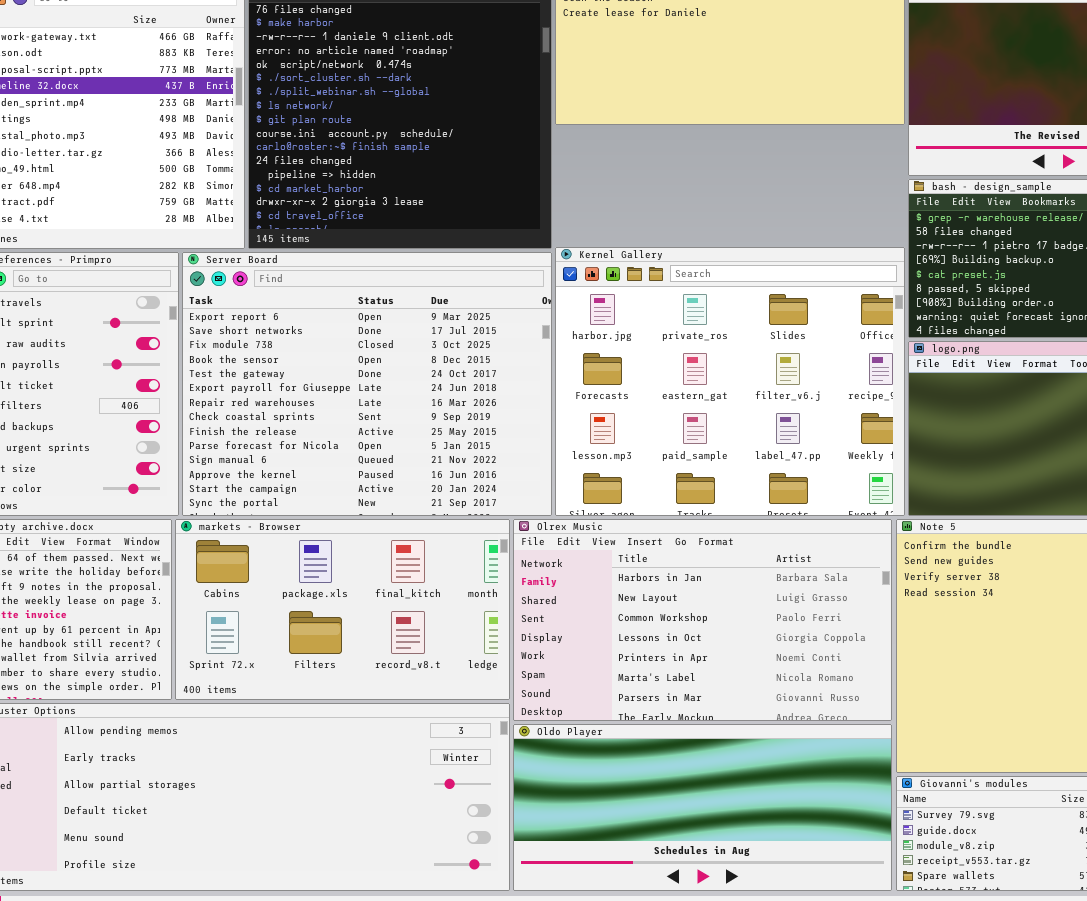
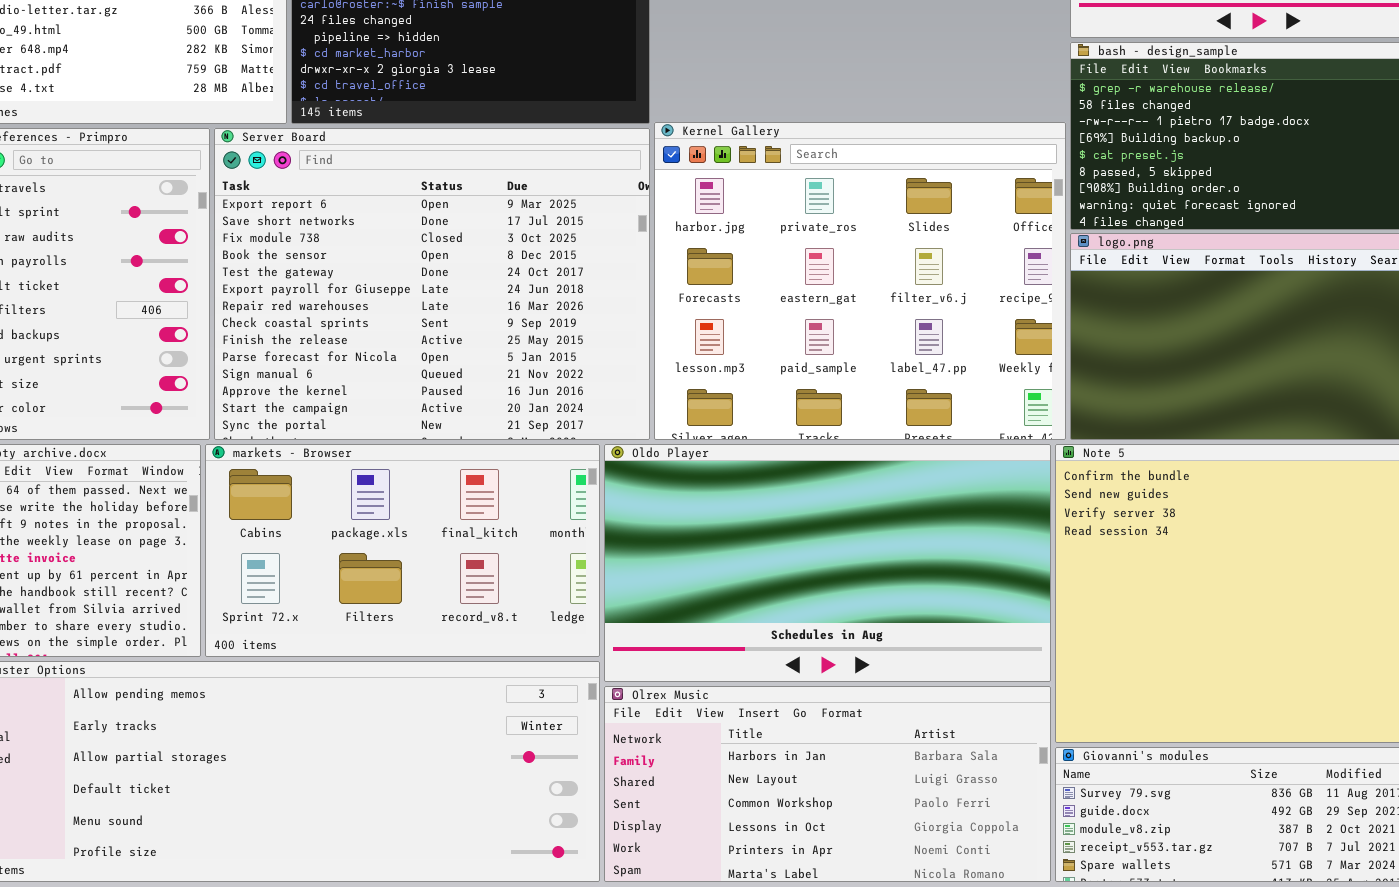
Olrex Music: [513,519,892,721] -> [604,686,1051,882], moved, resized
Oldo Player: [513,724,892,891] -> [604,444,1051,682], moved, resized

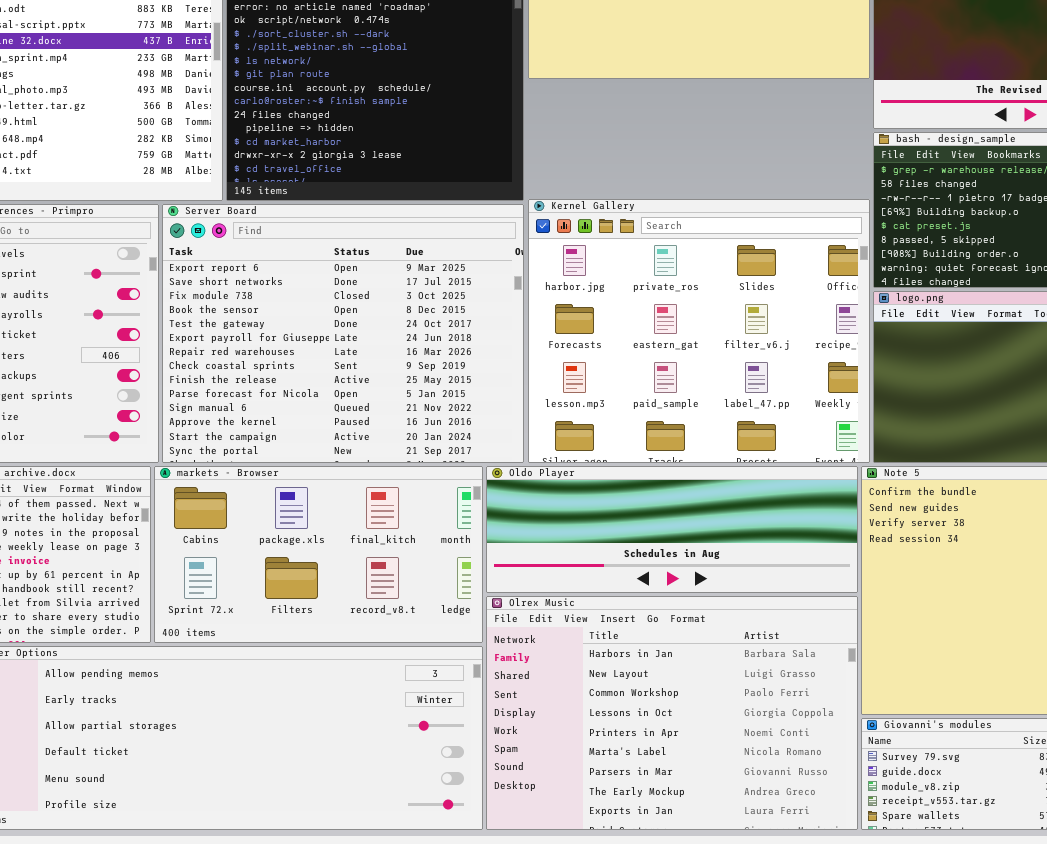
Oldo Player: [604,444,1051,682] -> [486,466,858,593], resized
Olrex Music: [604,686,1051,882] -> [486,596,858,830], resized

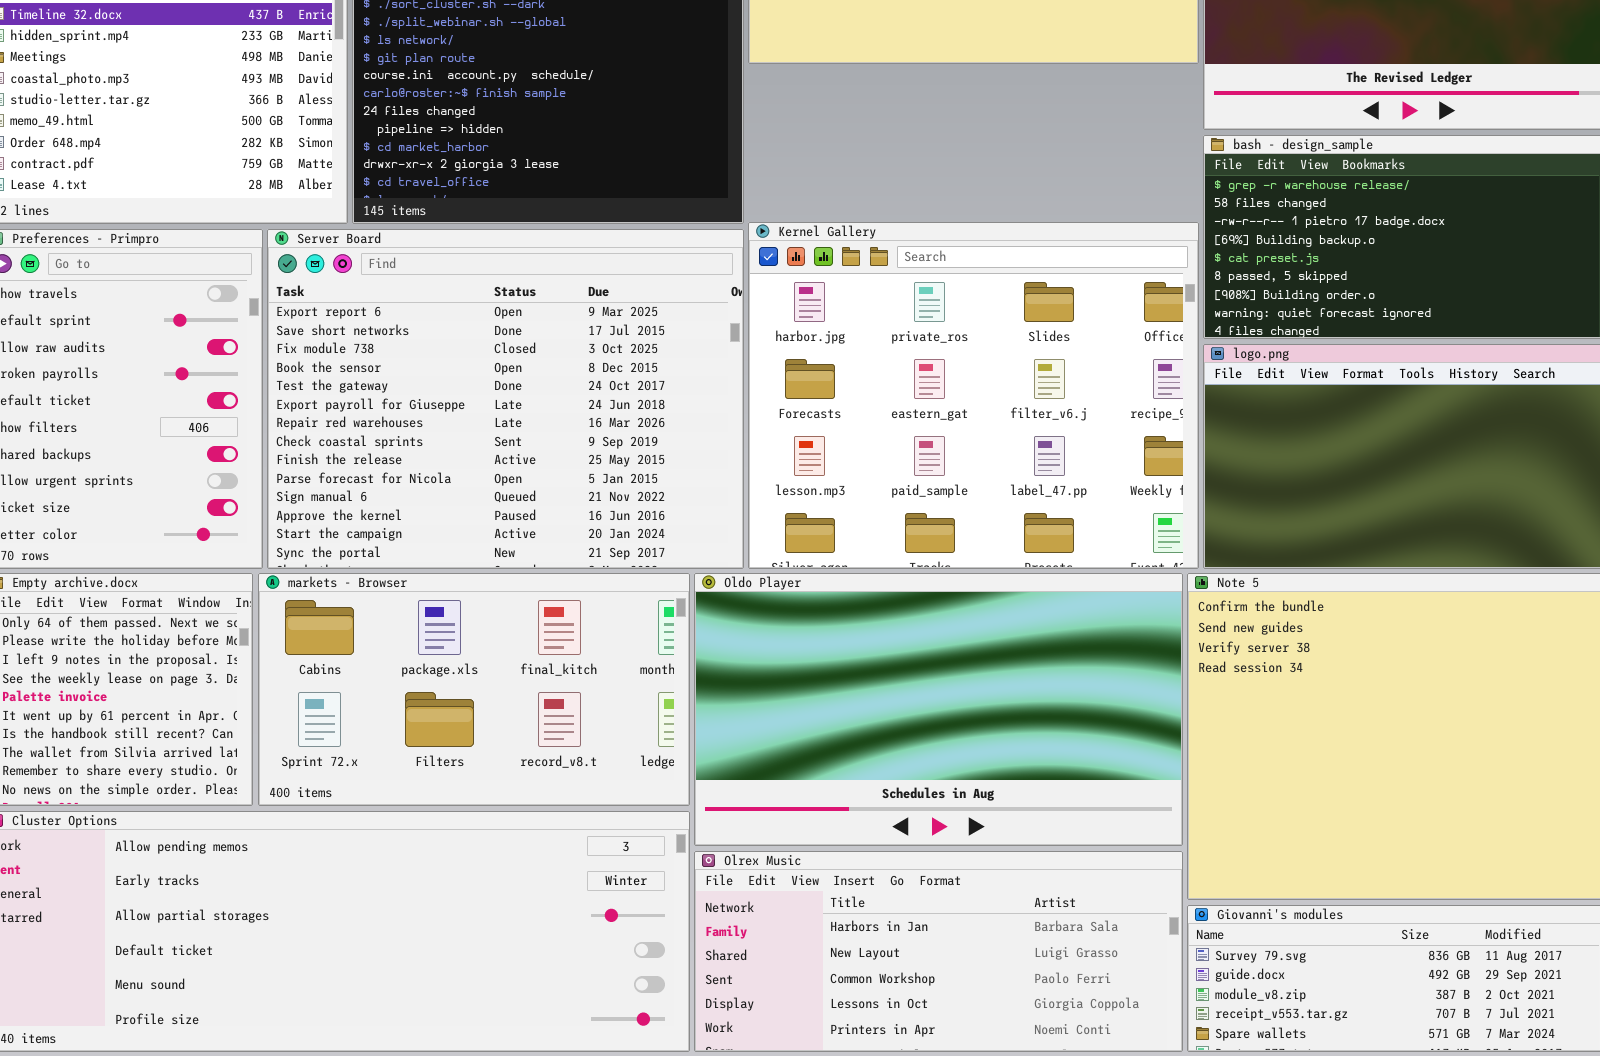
Oldo Player: [486,466,858,593] -> [694,573,1183,846], resized
Olrex Music: [486,596,858,830] -> [694,851,1183,1052], resized

